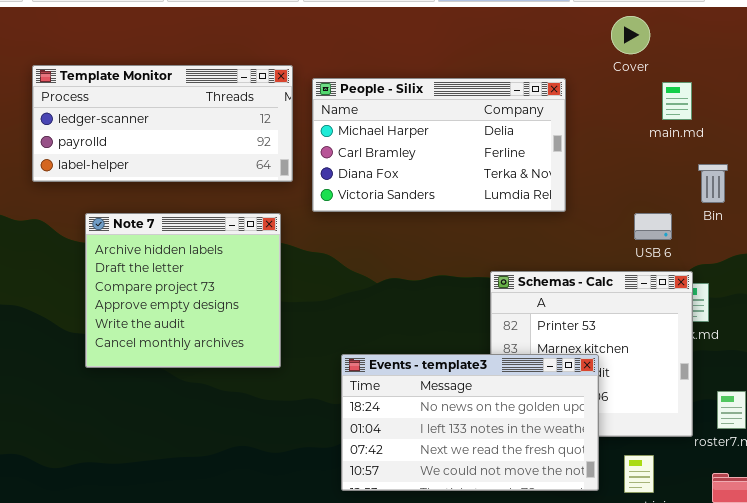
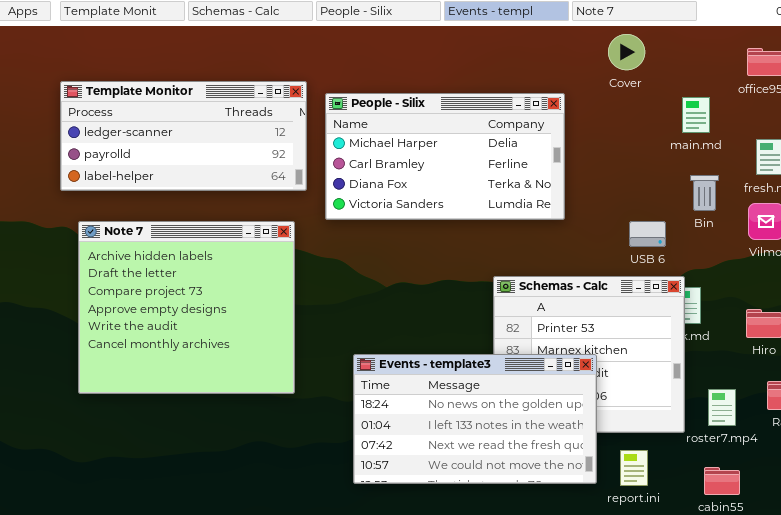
main.md: [662,82,692,120] -> [682,97,710,133], moved
Note 7: [85,213,281,368] -> [78,221,295,394], resized

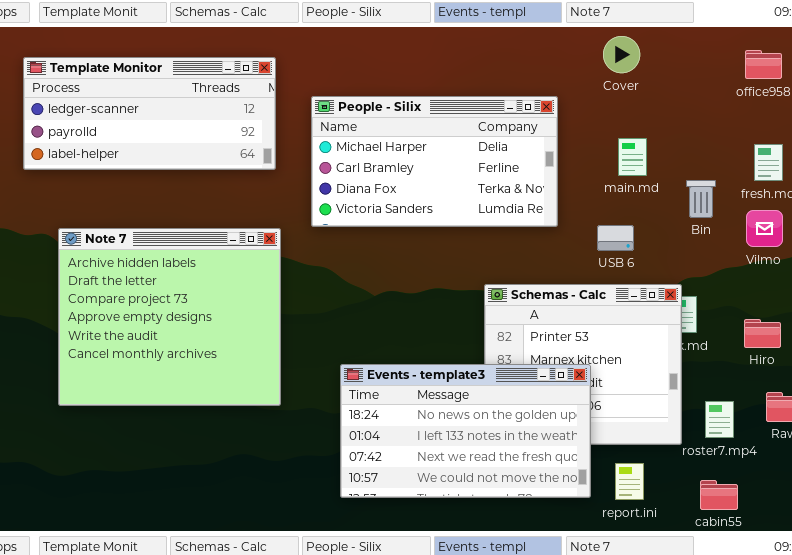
Template Monitor: [60,81,307,191] -> [23,57,276,170], moved
main.md: [682,97,710,133] -> [618,138,647,176], moved
USB 6: [629,221,666,247] -> [597,225,634,251], moved

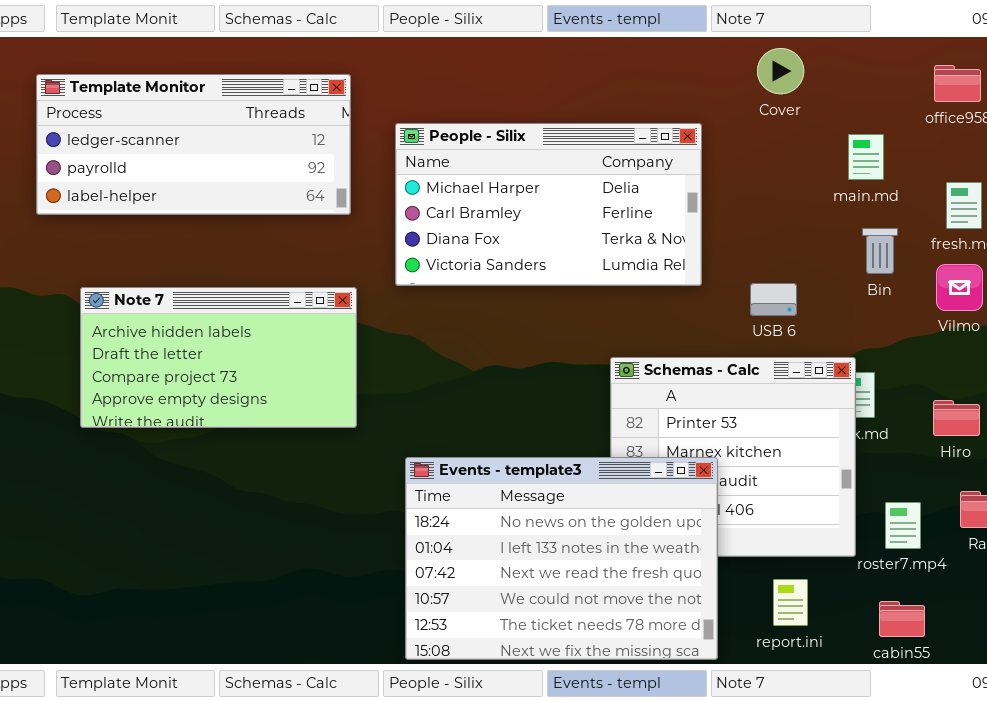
main.md: [618,138,647,176] -> [848,134,884,180], moved
Note 7: [58,228,281,406] -> [80,287,357,428], resized
Events - template3: [340,364,591,498] -> [405,457,718,660], moved, resized

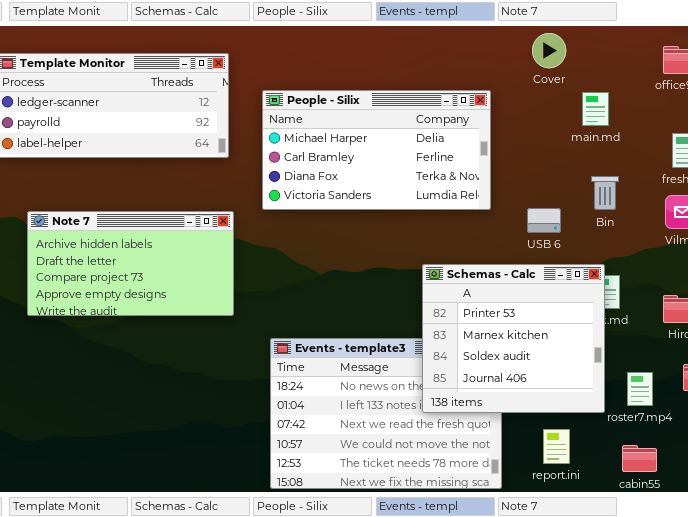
main.md: [848,134,884,180] -> [582,92,609,126], moved
Bin: [862,228,898,274] -> [591,176,619,210], moved
Schemas - Calc: [610,357,856,557] -> [422,264,605,413], raised

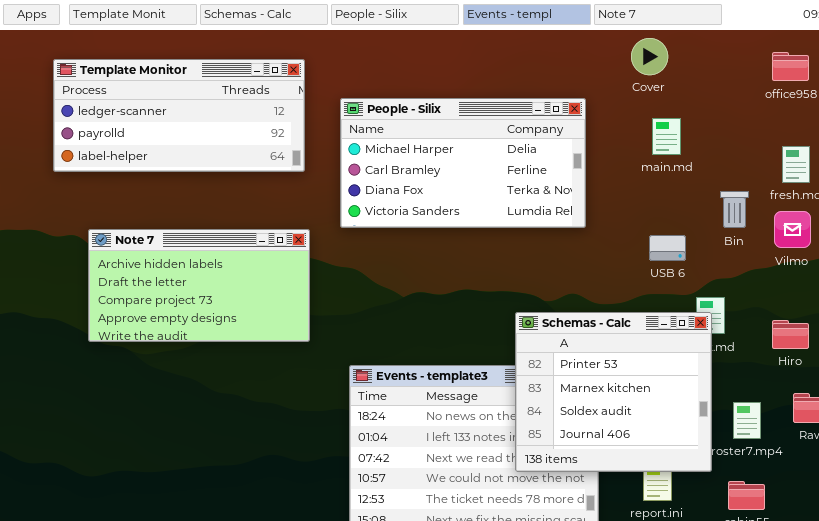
main.md: [582,92,609,126] -> [652,118,681,155], moved
Bin: [591,176,619,210] -> [720,191,749,228], moved
USB 6: [527,208,561,233] -> [649,235,686,261], moved
Schemas - Calc: [422,264,605,413] -> [515,312,712,472], moved

